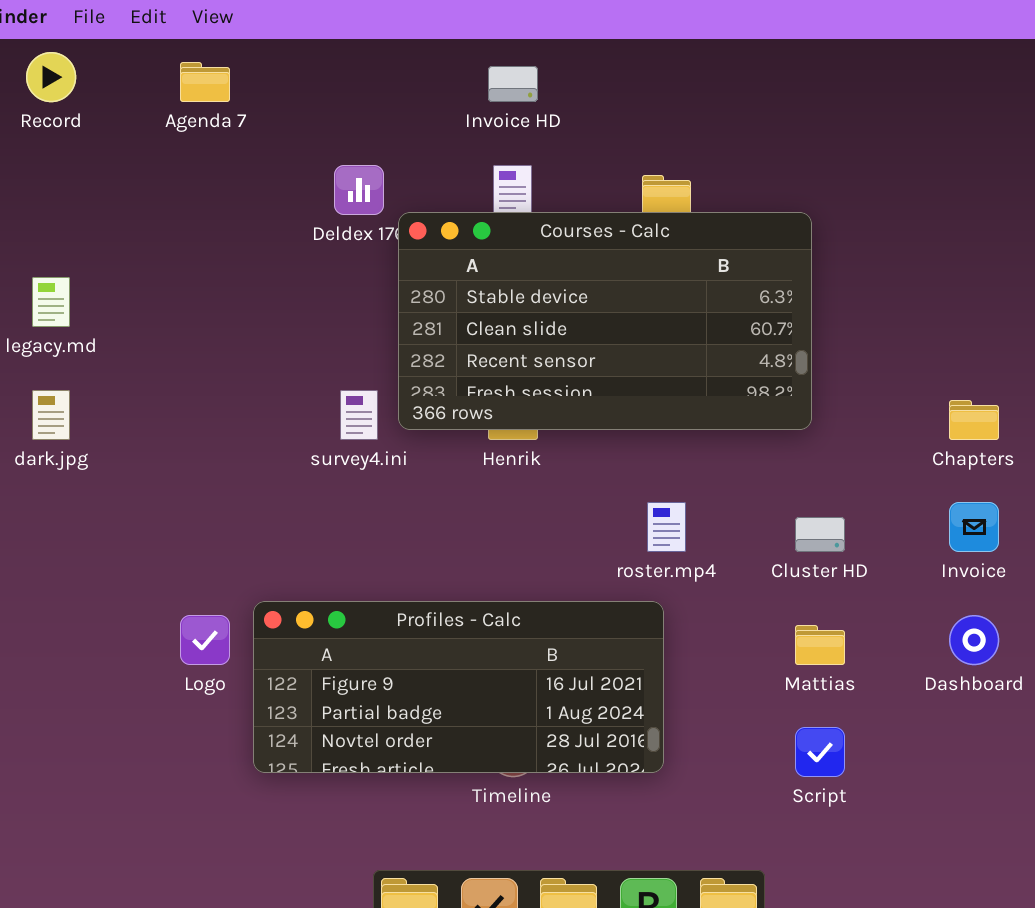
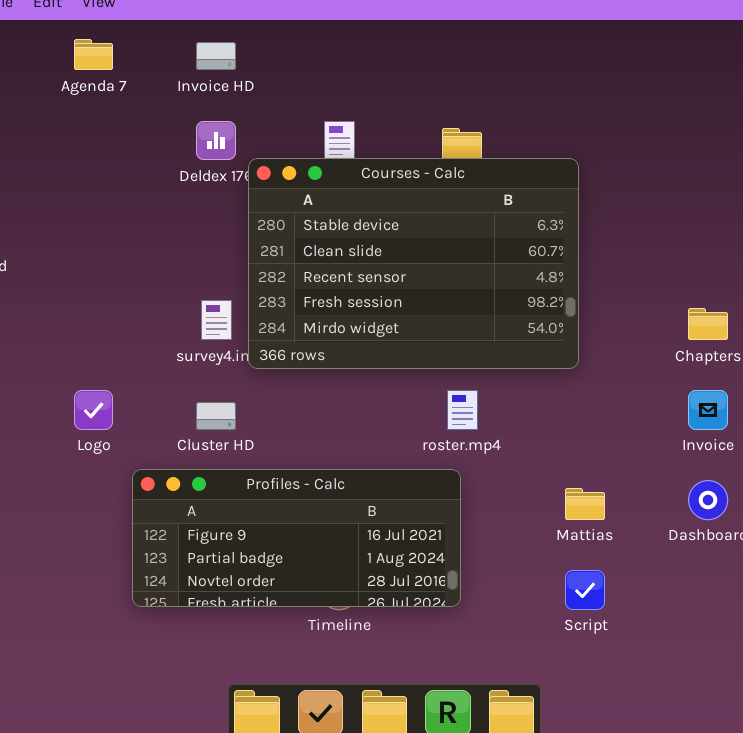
Invoice HD: [488,66,538,102] -> [196,42,236,70], moved
Courses - Calc: [398,212,812,430] -> [248,158,579,369], resized
Cluster HD: [795,517,845,552] -> [196,402,236,430], moved
Logo: [180,615,230,665] -> [74,390,113,430], moved

